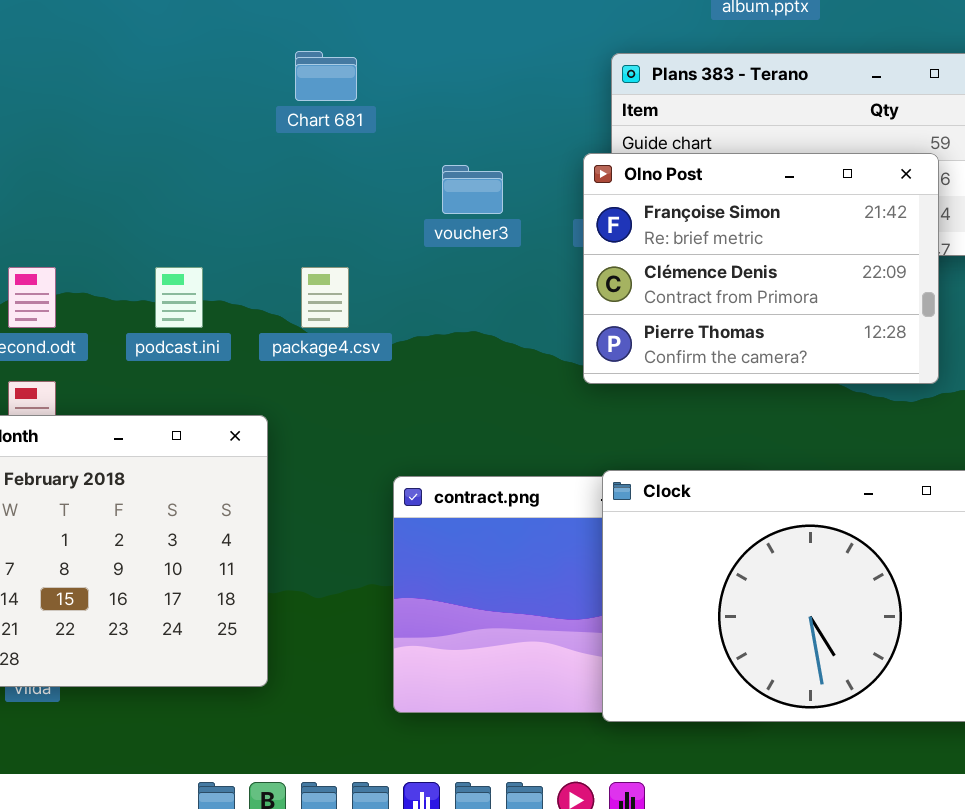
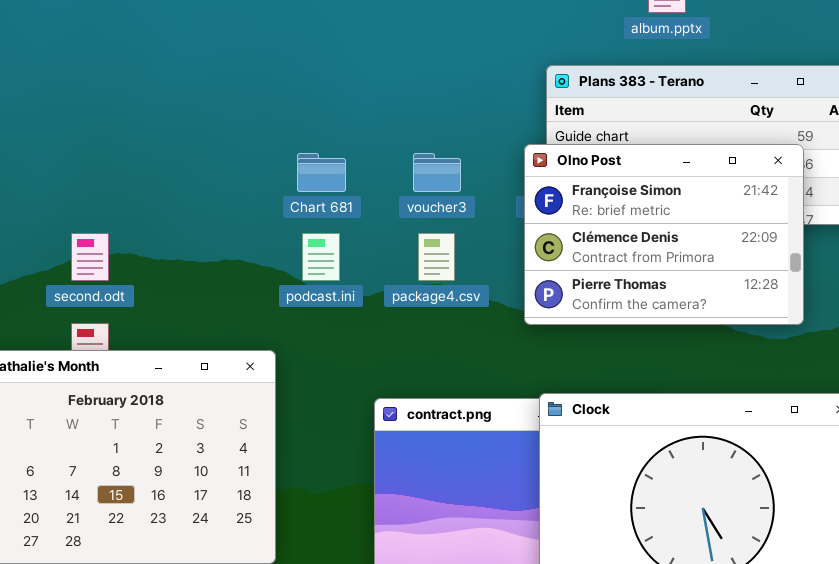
Chart 681: [295,51,357,101] -> [297,153,346,192], moved
podcast.ini: [155,267,203,328] -> [302,233,340,281], moved
package4.csv: [301,267,349,328] -> [418,233,455,281], moved

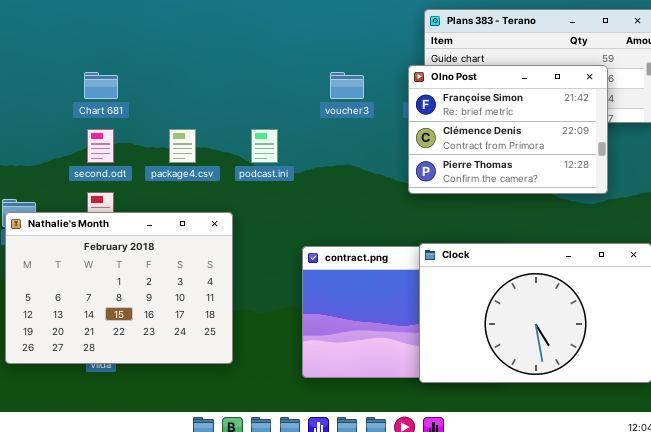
Chart 681: [297,153,346,192] -> [84,72,118,99], moved
package4.csv: [418,233,455,281] -> [169,129,196,163], moved

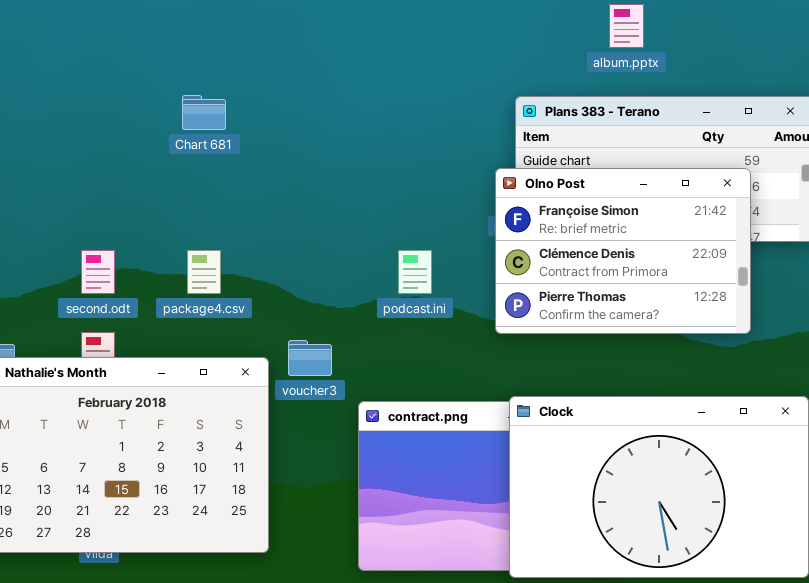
Chart 681: [84,72,118,99] -> [182,95,226,130], moved
voucher3: [330,72,364,99] -> [288,340,332,376], moved
podcast.ini: [251,129,278,163] -> [398,250,432,294], moved

